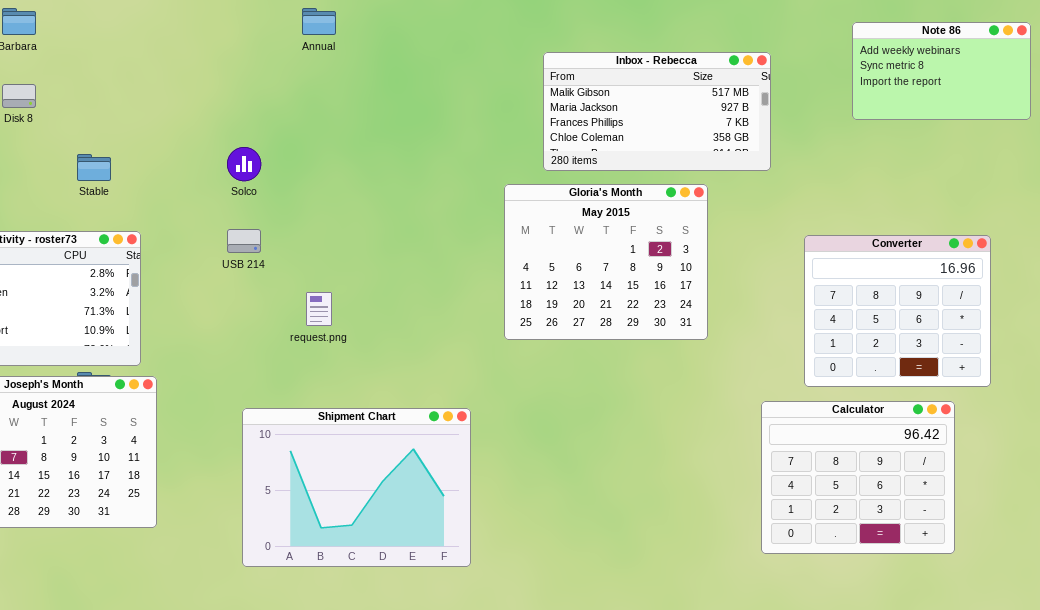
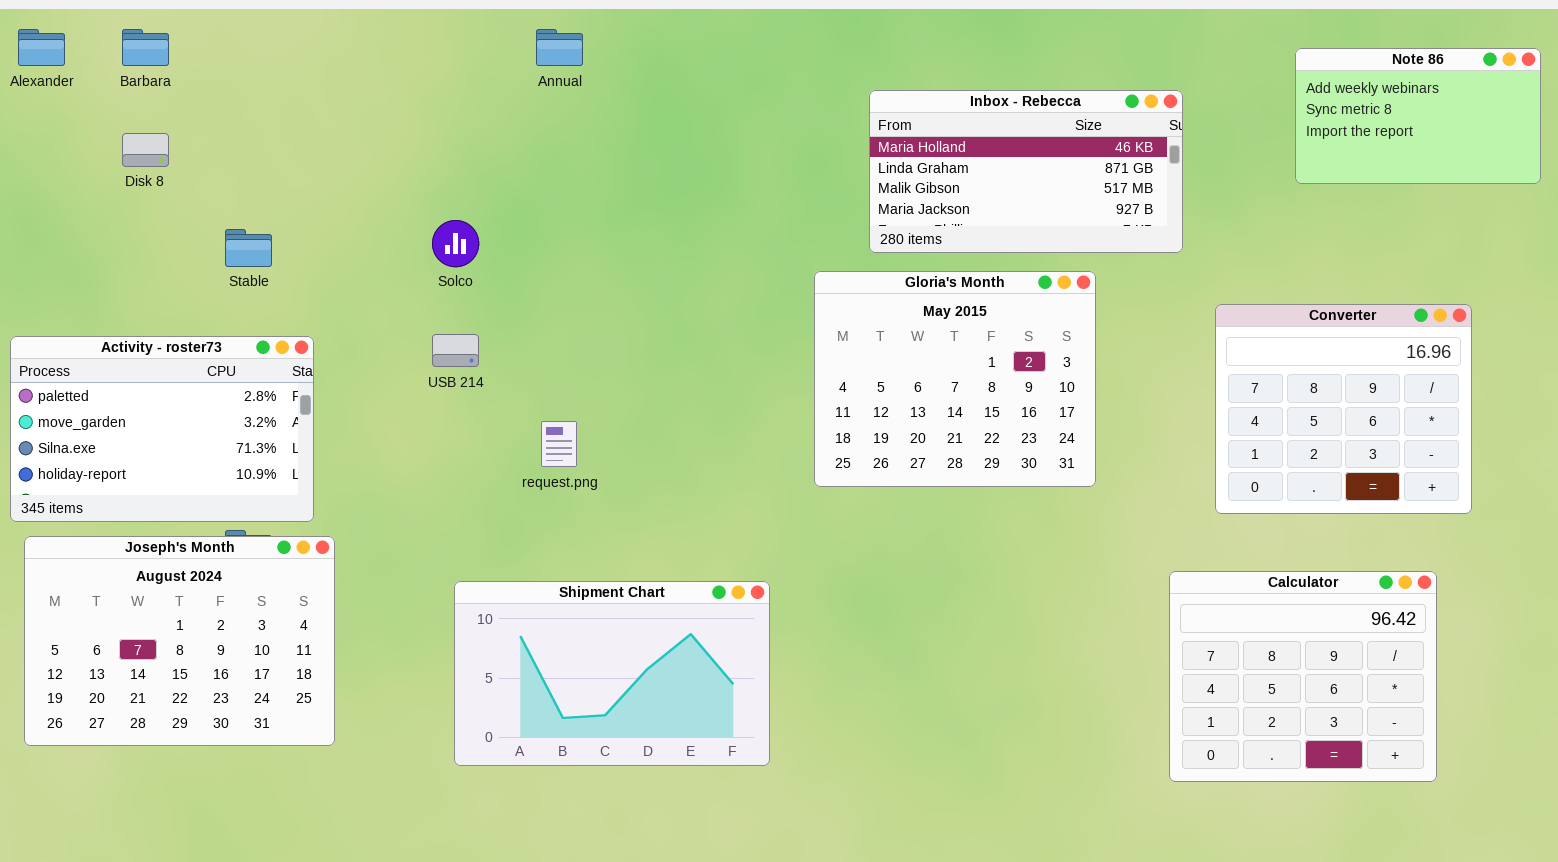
Inbox - Rebecca: [543,52,771,171] -> [869,90,1183,253], scrolled up 2 rows
Converter: [804,235,991,387] -> [1215,304,1472,514], moved
Shipment Chart: [242,408,471,567] -> [454,581,770,766], resized

